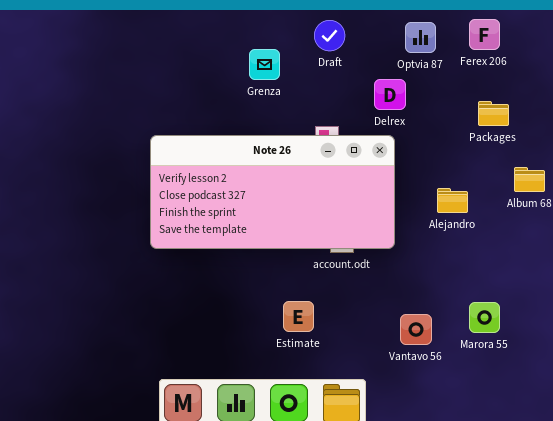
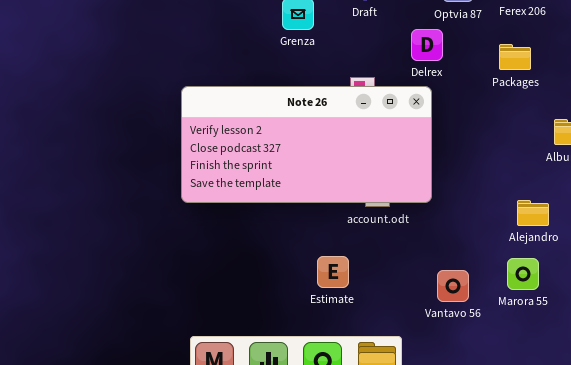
Packages: [478,101,509,126] -> [499,44,531,70], moved
Alejandro: [437,188,468,213] -> [517,200,549,226], moved

